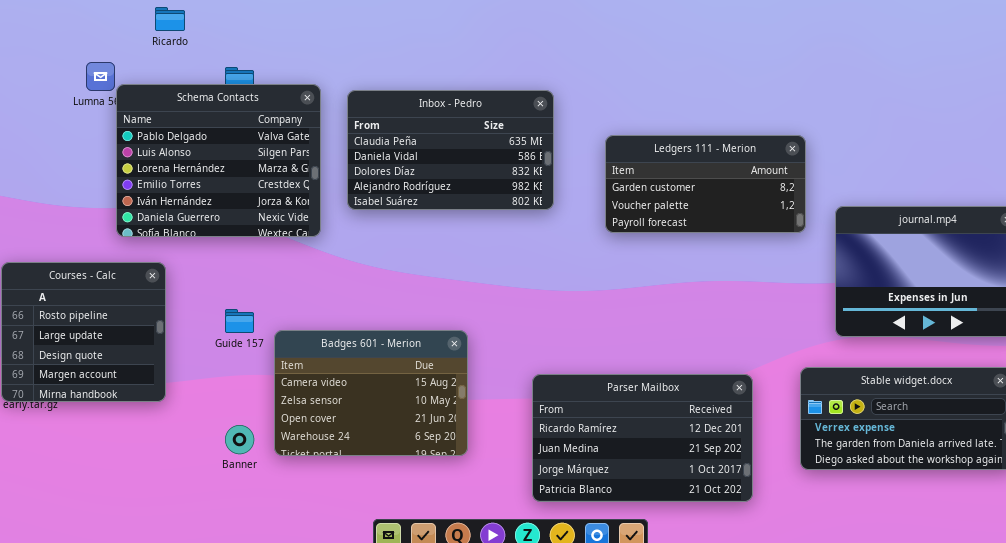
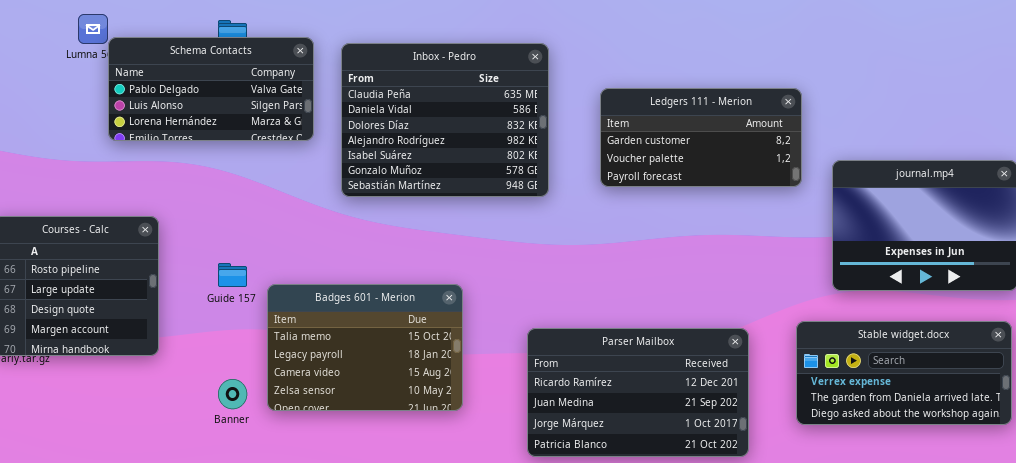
Schema Contacts: [116,84,321,237] -> [108,37,314,141], resized
Inbox - Pedro: [347,90,554,210] -> [341,43,549,197], resized
Badges 601 - Merion: [274,330,468,456] -> [267,284,463,411], scrolled up 2 rows

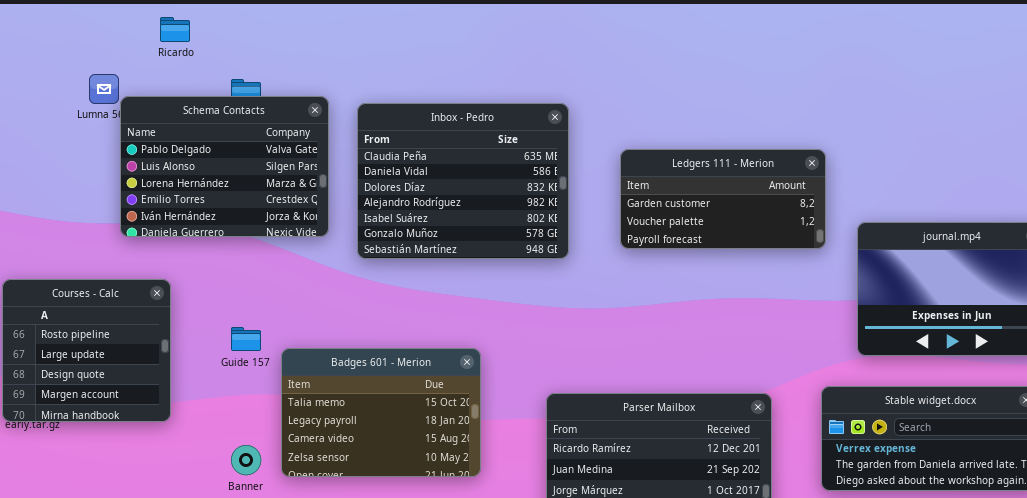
Schema Contacts: [108,37,314,141] -> [120,96,329,237], resized

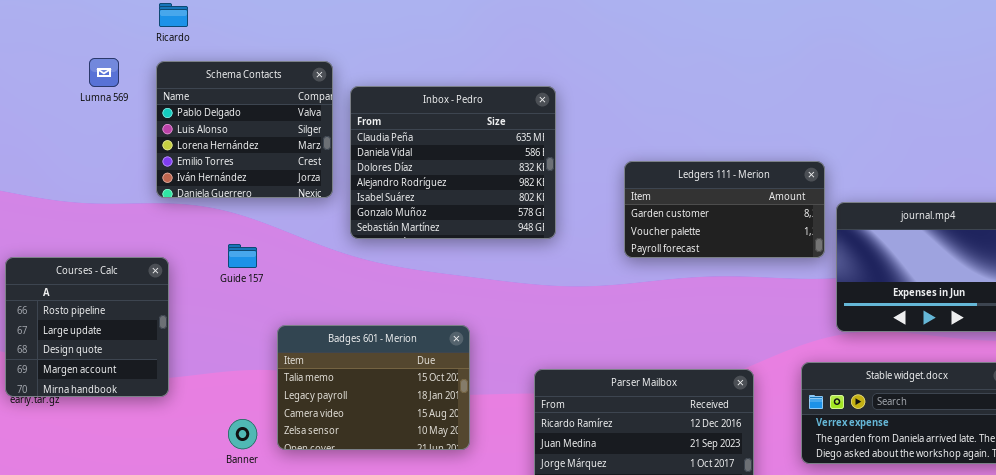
Schema Contacts: [120,96,329,237] -> [156,61,333,198], moved, resized
Ledgers 111 - Merion: [620,149,826,249] -> [624,161,825,258], moved
Guide 157: [231,327,261,351] -> [228,244,257,268], moved

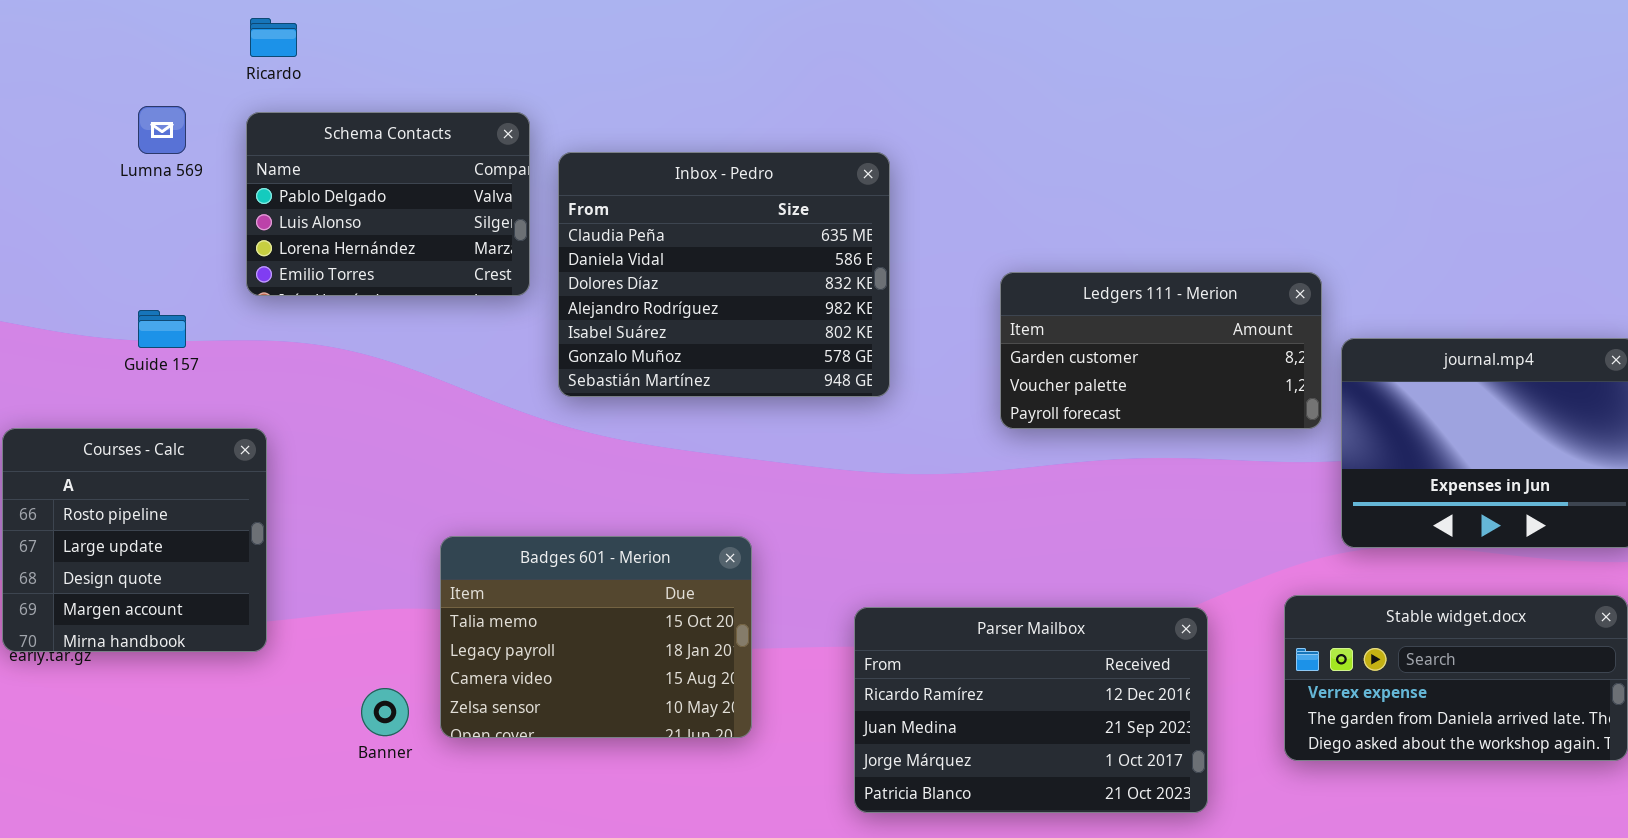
Schema Contacts: [156,61,333,198] -> [246,112,530,296], resized
Guide 157: [228,244,257,268] -> [138,310,186,348], moved

